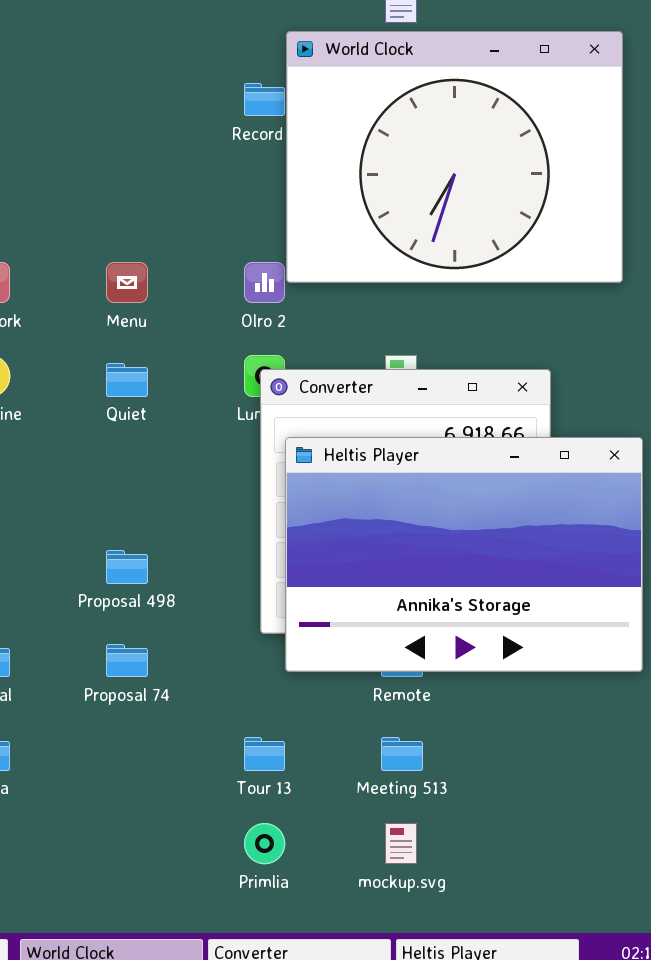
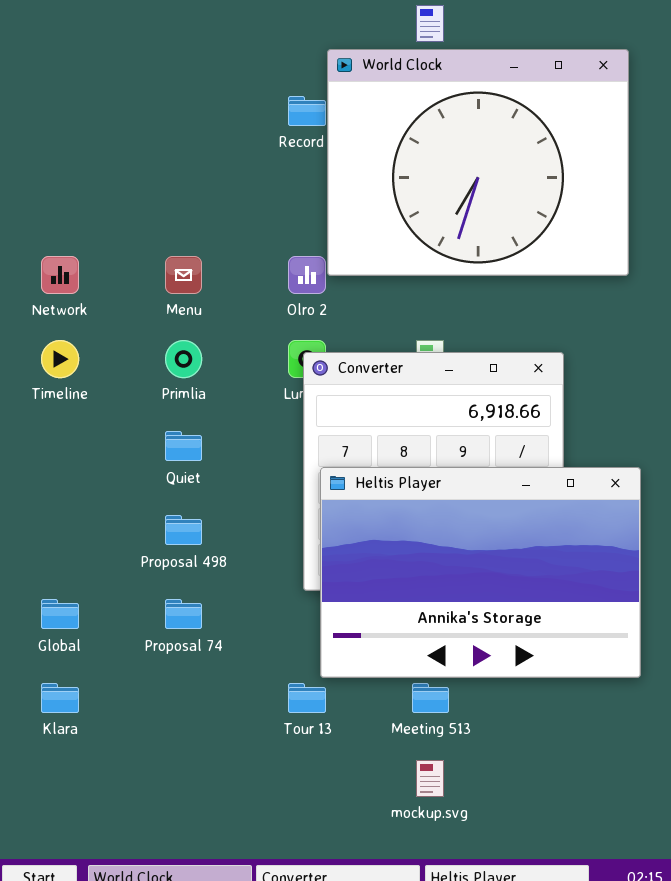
Quiet: [106,363,148,397] -> [165,431,202,461], moved
Heltis Player: [285,437,643,672] -> [320,467,641,678], moved
Primlia: [244,823,285,864] -> [165,340,202,378], moved

